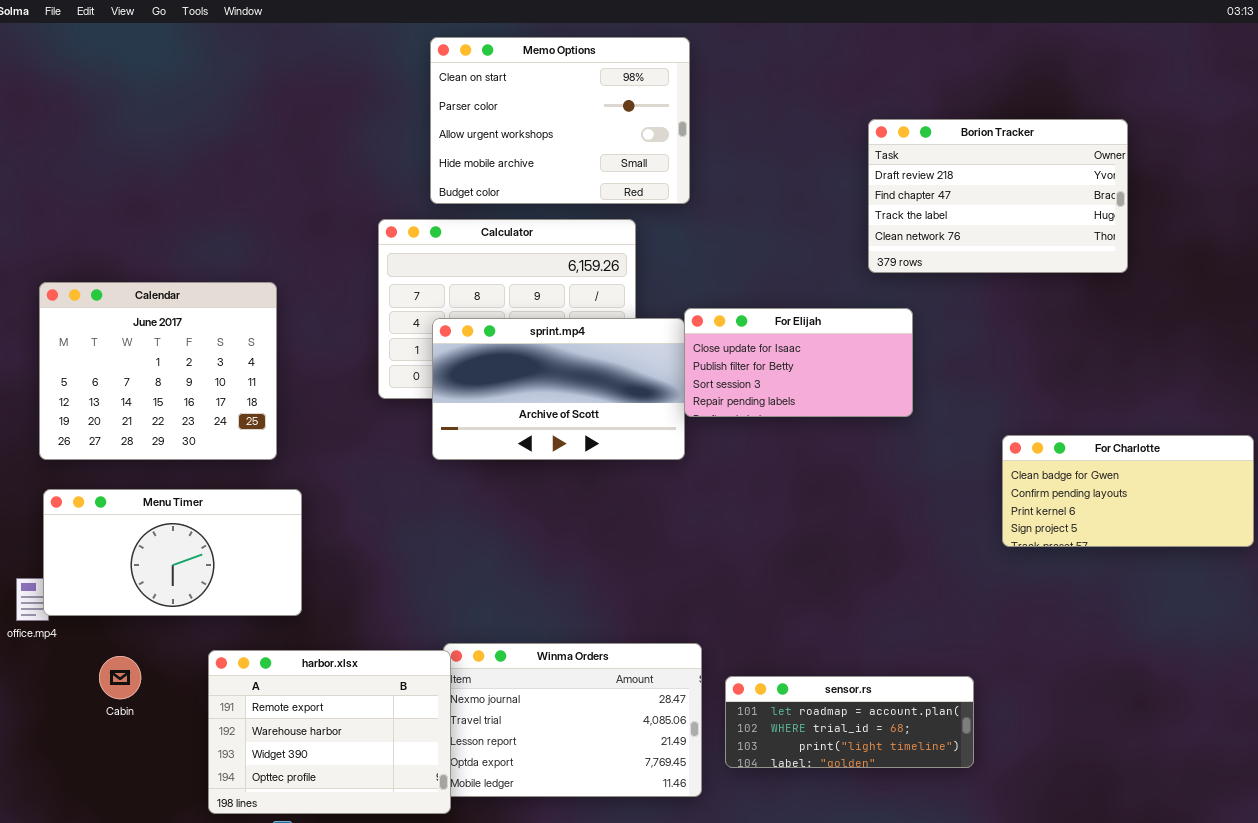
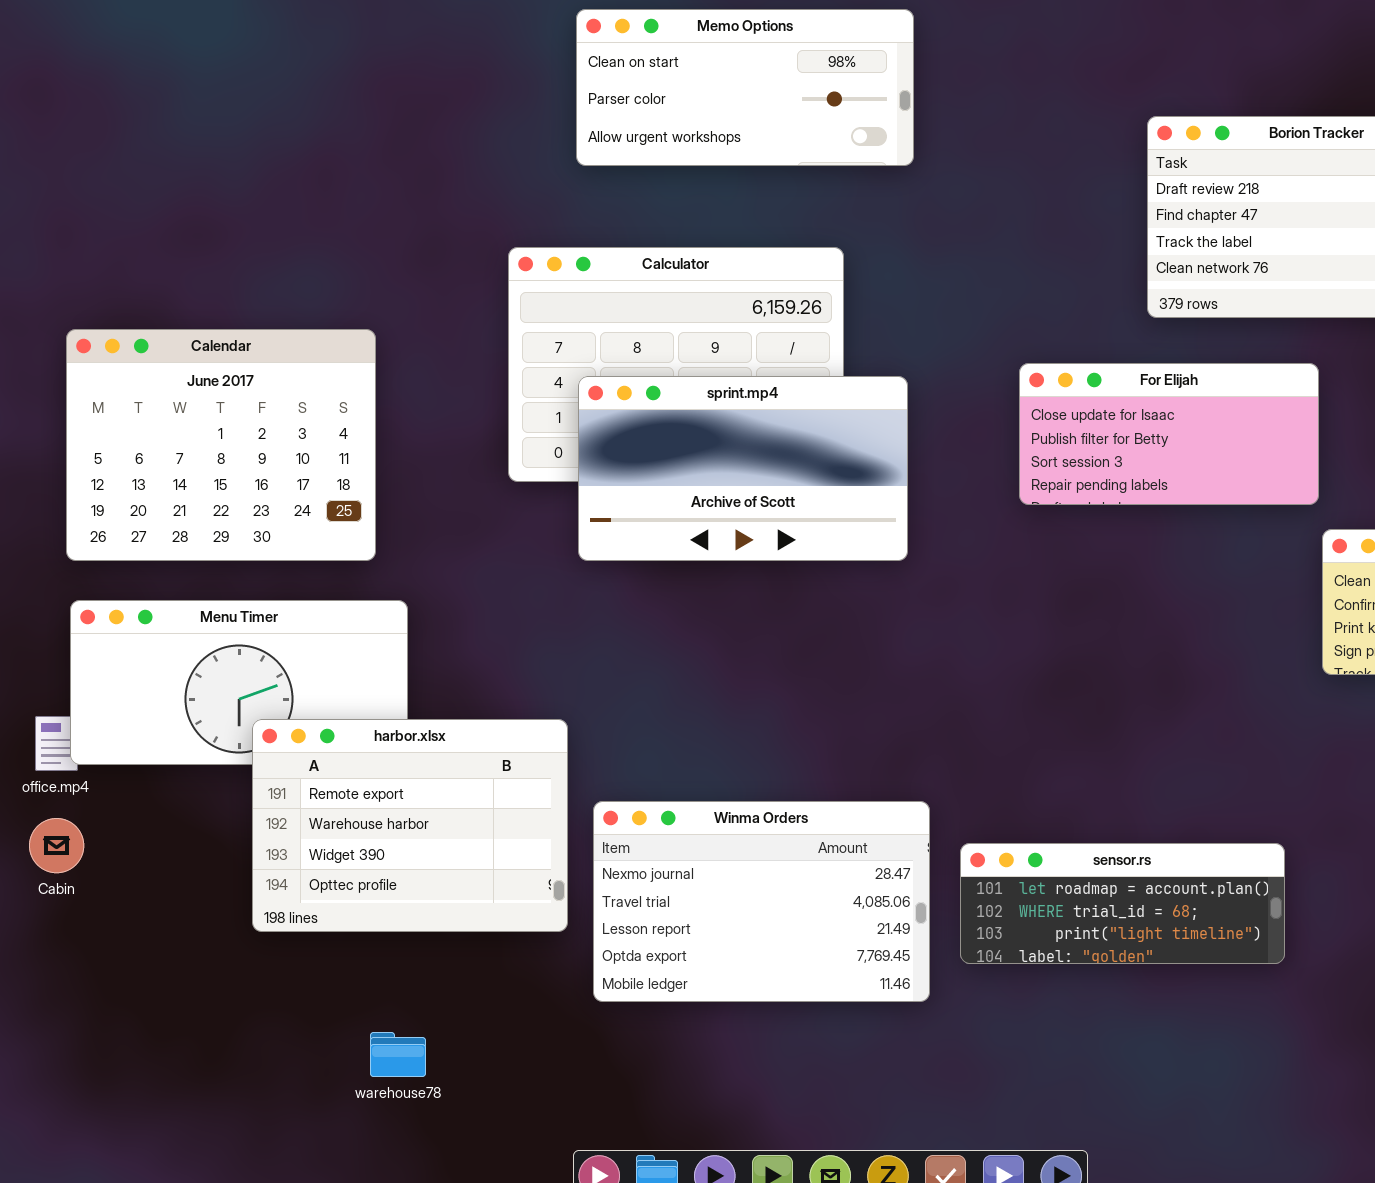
Memo Options: [430,37,690,204] -> [576,9,914,166], resized
For Elijah: [684,308,913,417] -> [1019,363,1319,505], moved
harbor.xlsx: [208,650,451,814] -> [252,719,568,932], moved
Cabin: [99,656,141,699] -> [29,818,84,873], moved

